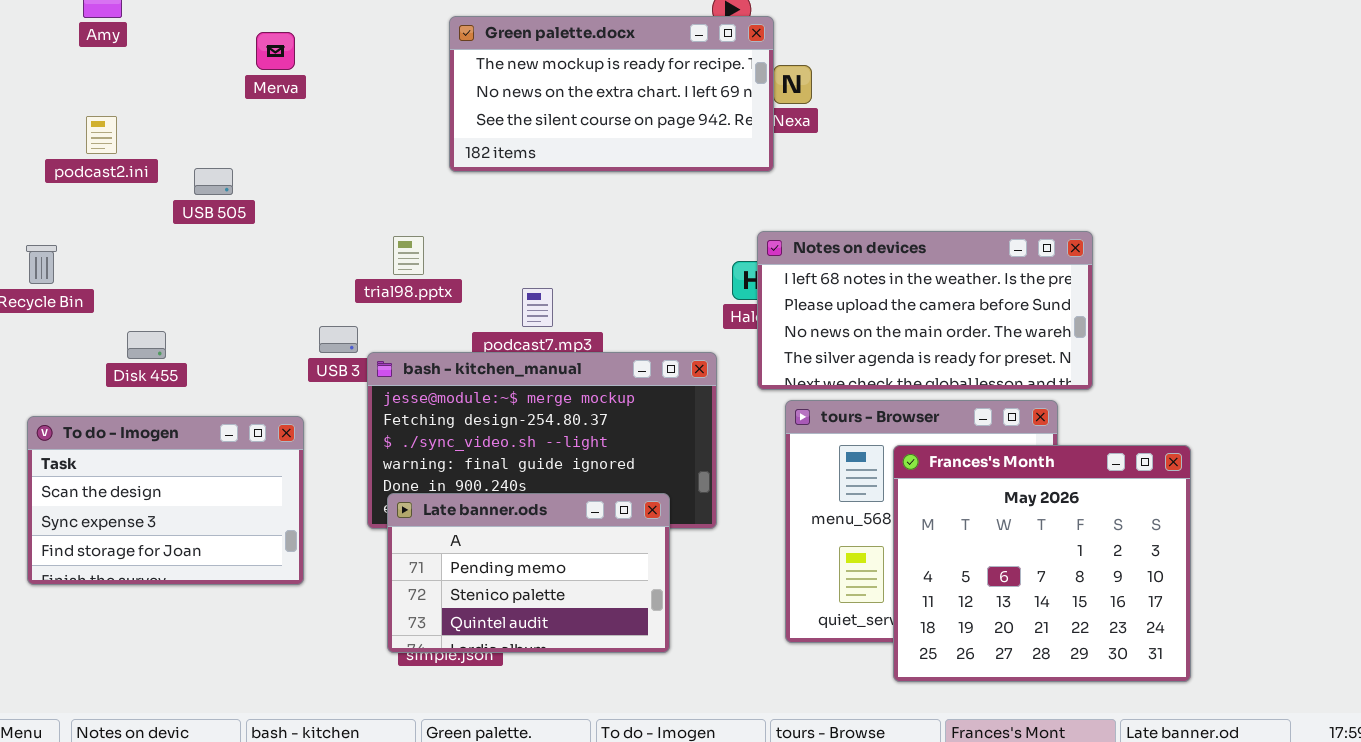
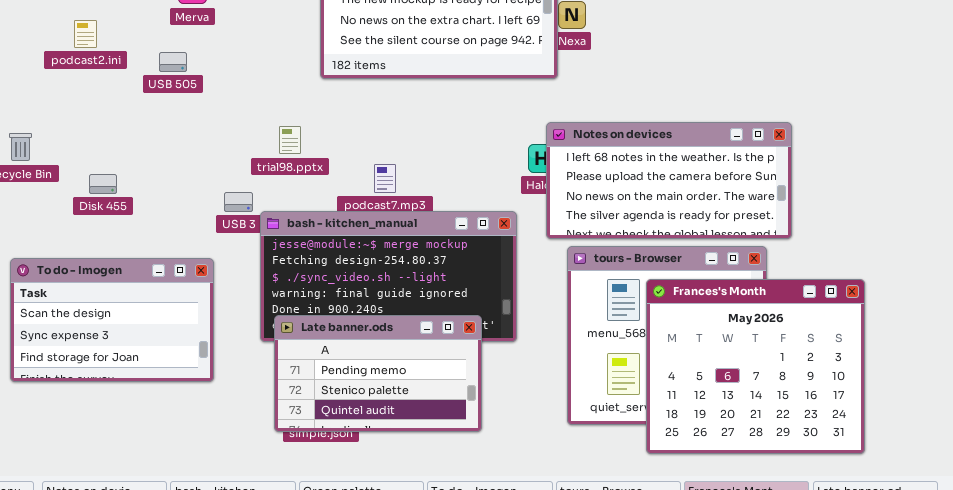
podcast2.ini: [86,116,117,154] -> [74,20,97,48], moved
USB 505: [194,168,233,195] -> [159,52,187,72], moved
Disk 455: [127,331,166,359] -> [89,174,117,194], moved

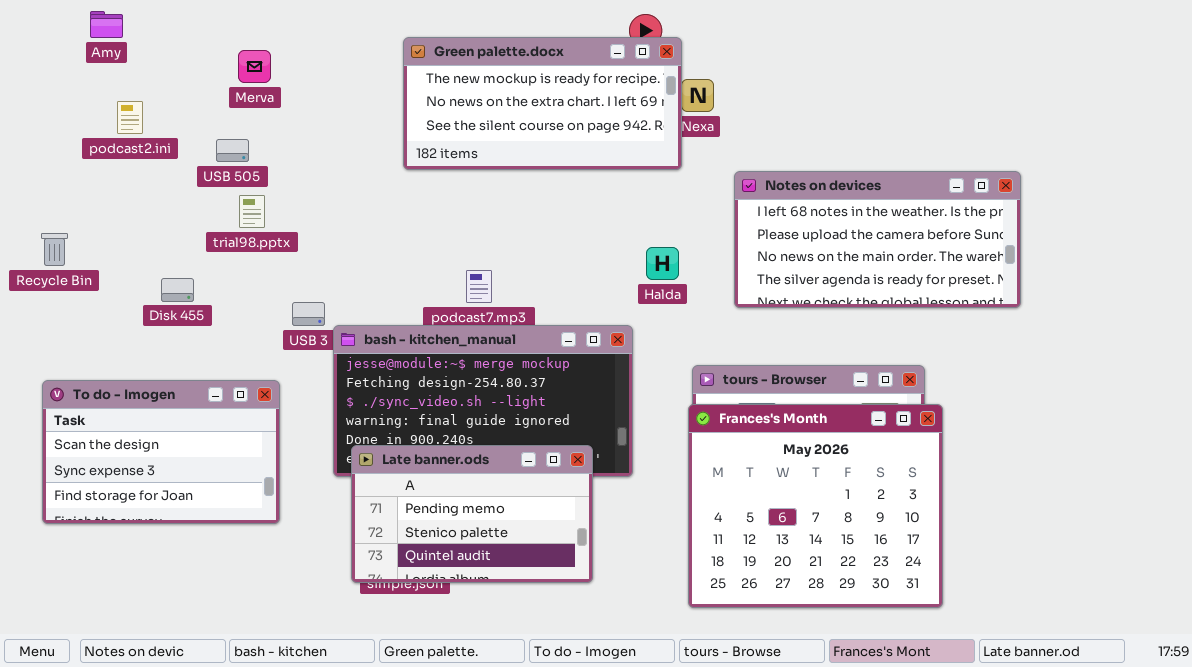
Notes on devices: [546,122,792,239] -> [734,171,1021,308], moved
trial98.pptx: [279,126,301,154] -> [239,195,265,228], moved
Disk 455: [89,174,117,194] -> [161,278,194,302], moved
Frances's Month: [646,279,865,454] -> [688,404,943,608], moved

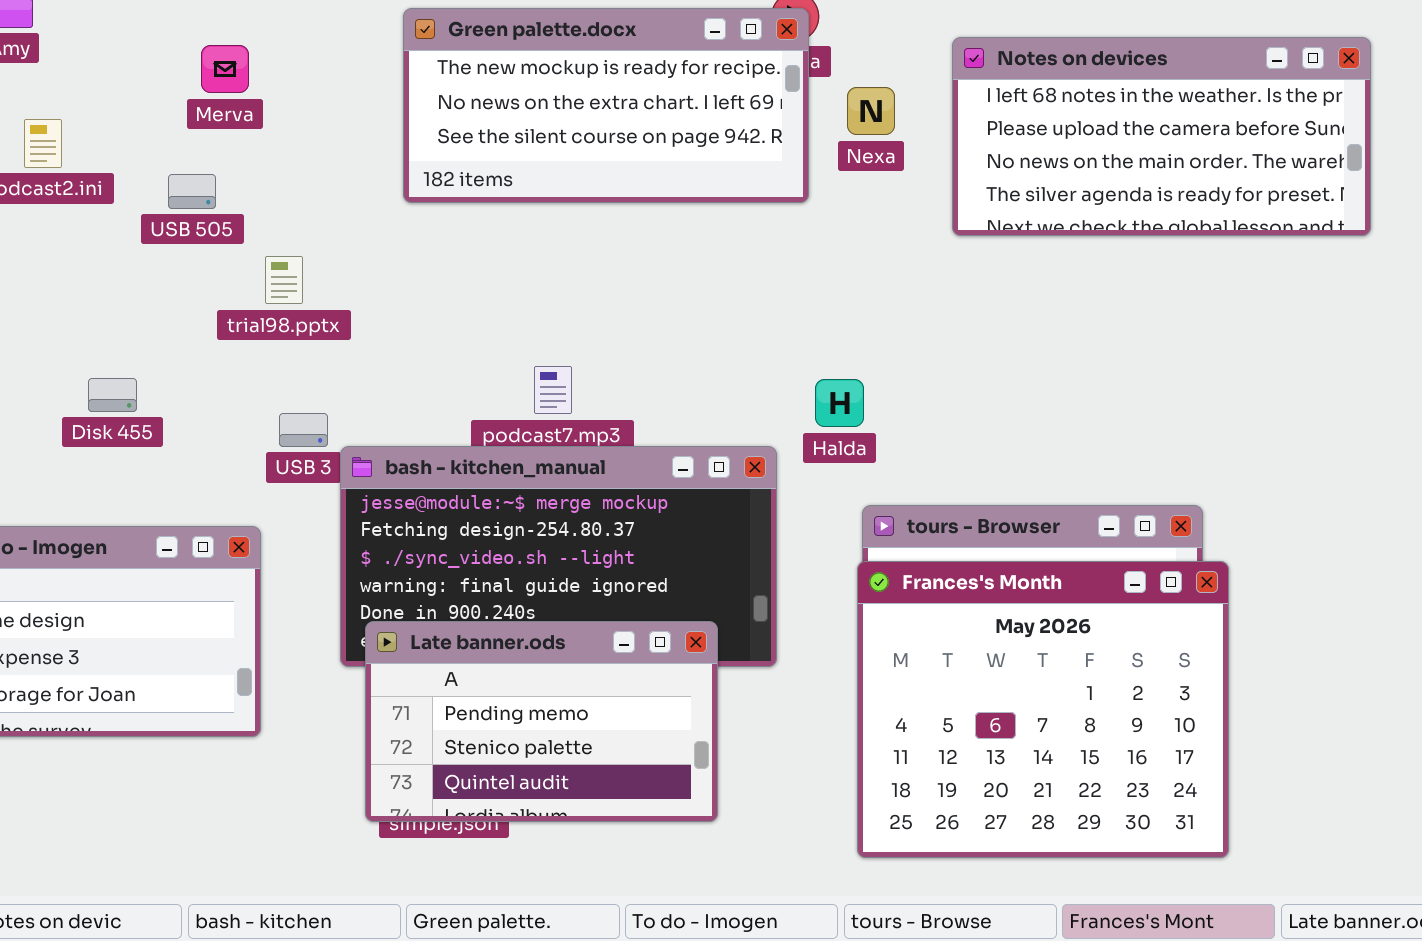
Green palette.docx: [403,37,682,170] -> [403,8,809,203], moved
Notes on devices: [734,171,1021,308] -> [952,37,1371,236], moved
trial98.pptx: [239,195,265,228] -> [265,256,303,304], moved
Halda: [646,247,679,280] -> [815,379,864,427], moved

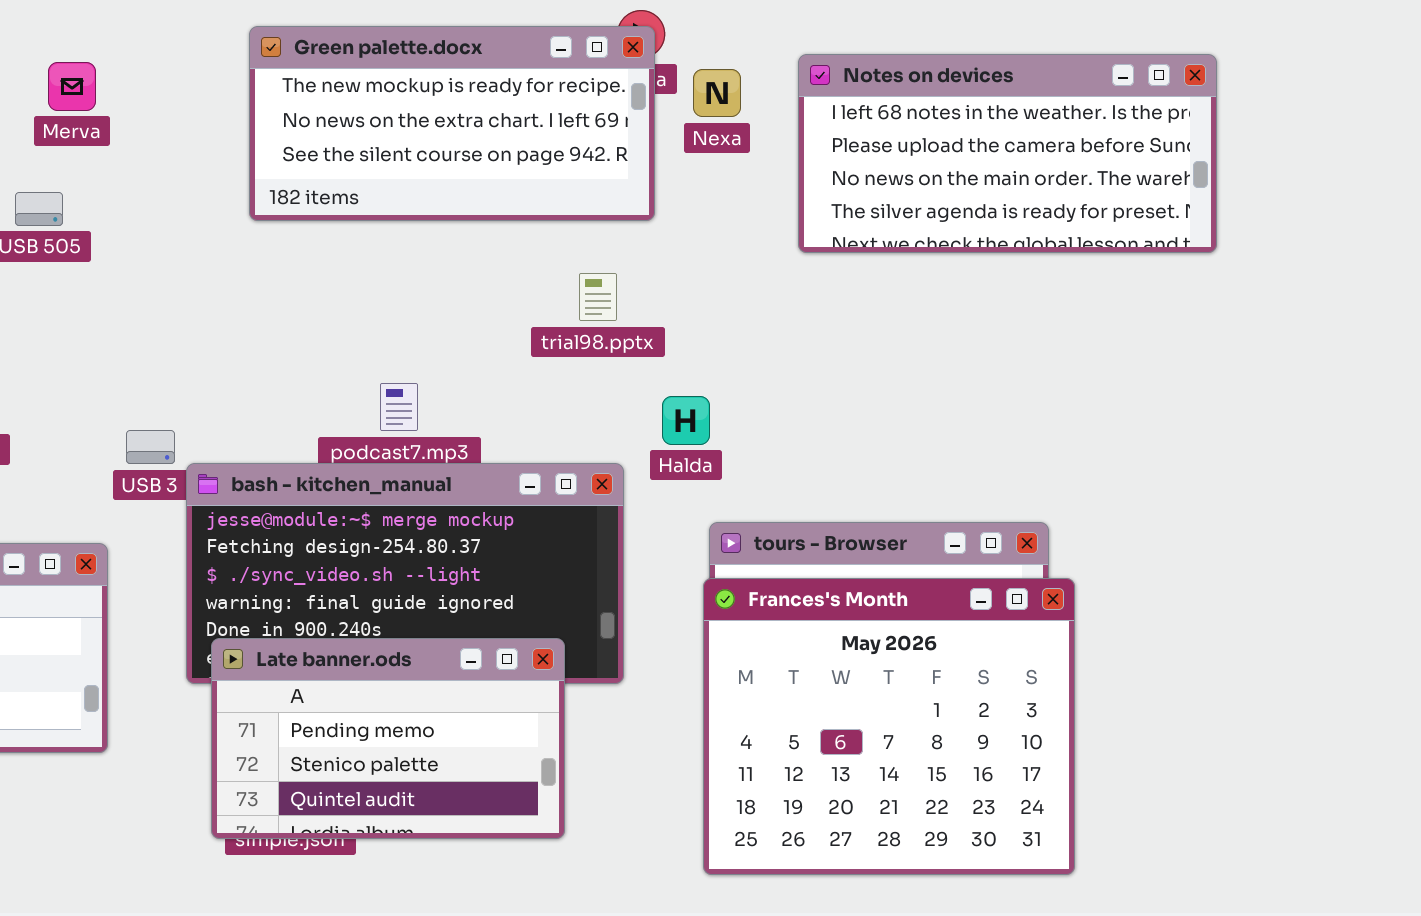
Nexa: [847,87,895,135] -> [693,69,741,117], moved
trial98.pptx: [265,256,303,304] -> [579,273,617,321], moved

